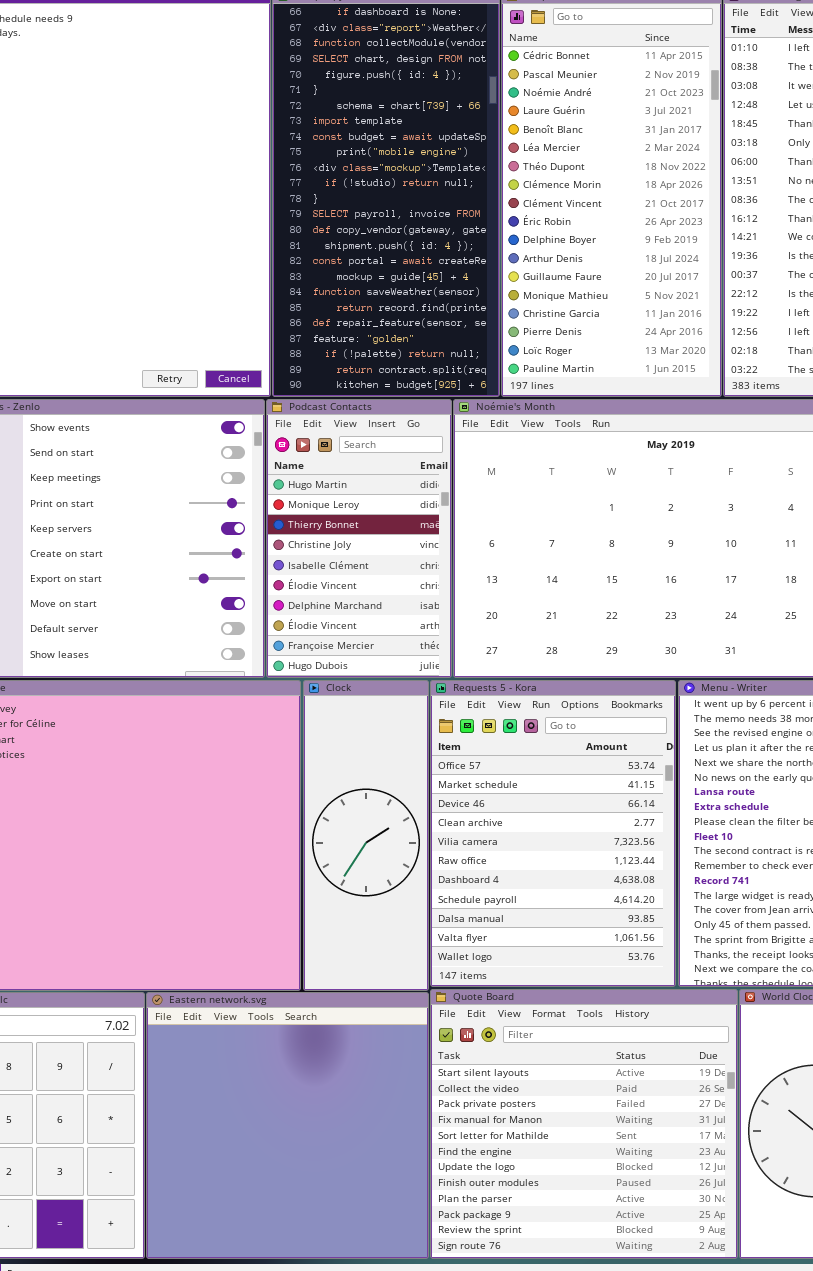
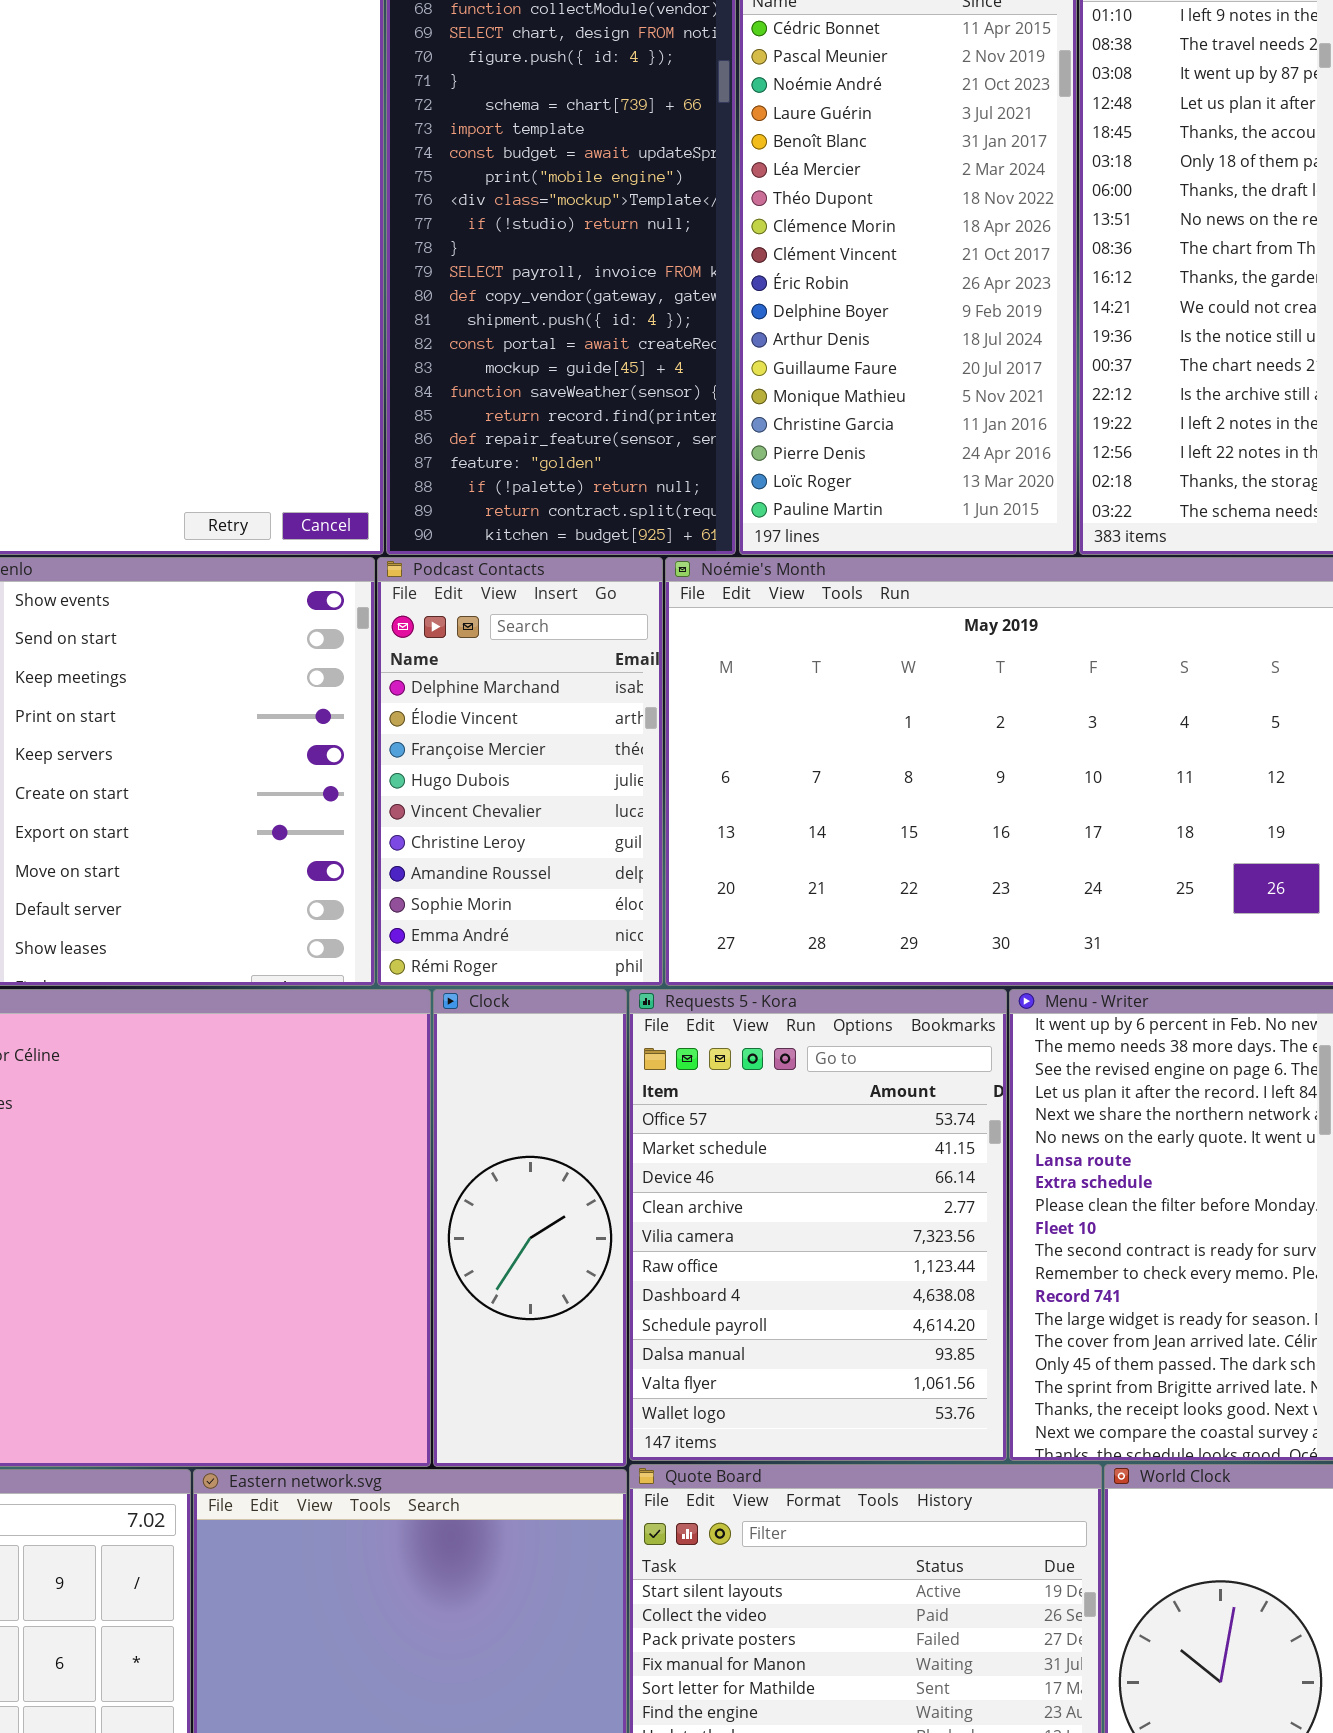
Podcast Contacts: [266,399,452,678] -> [377,557,663,986], scrolled down 6 rows

